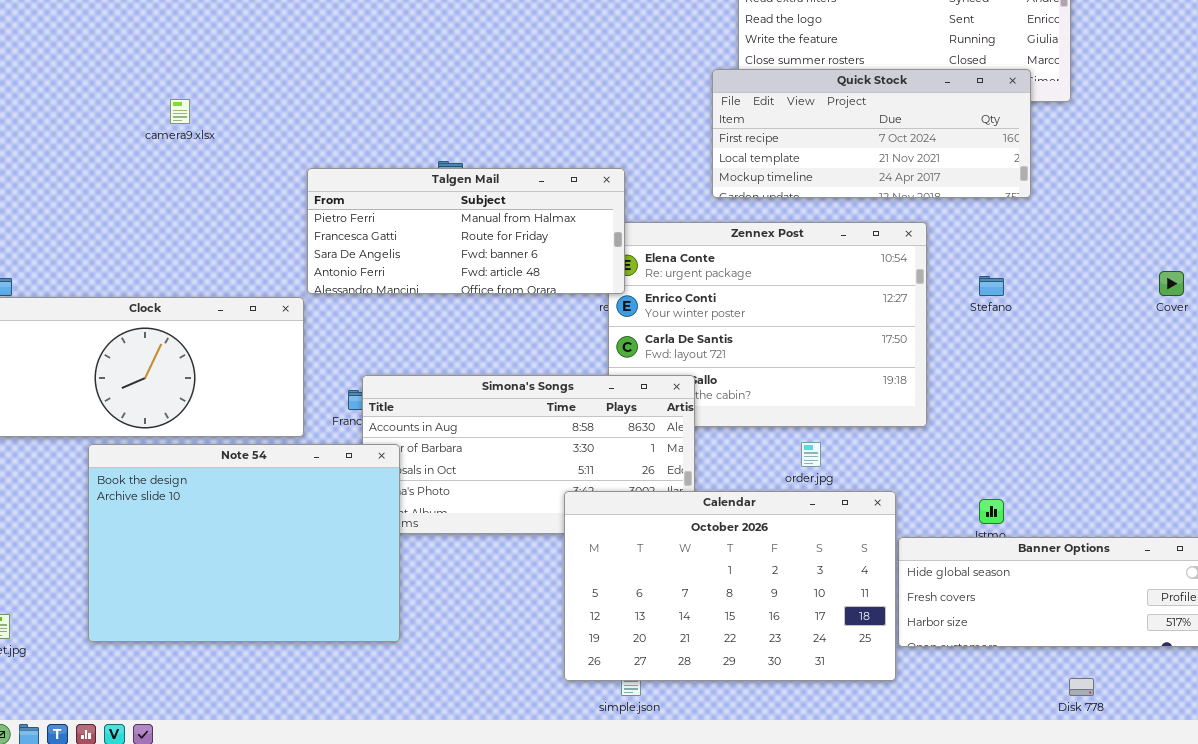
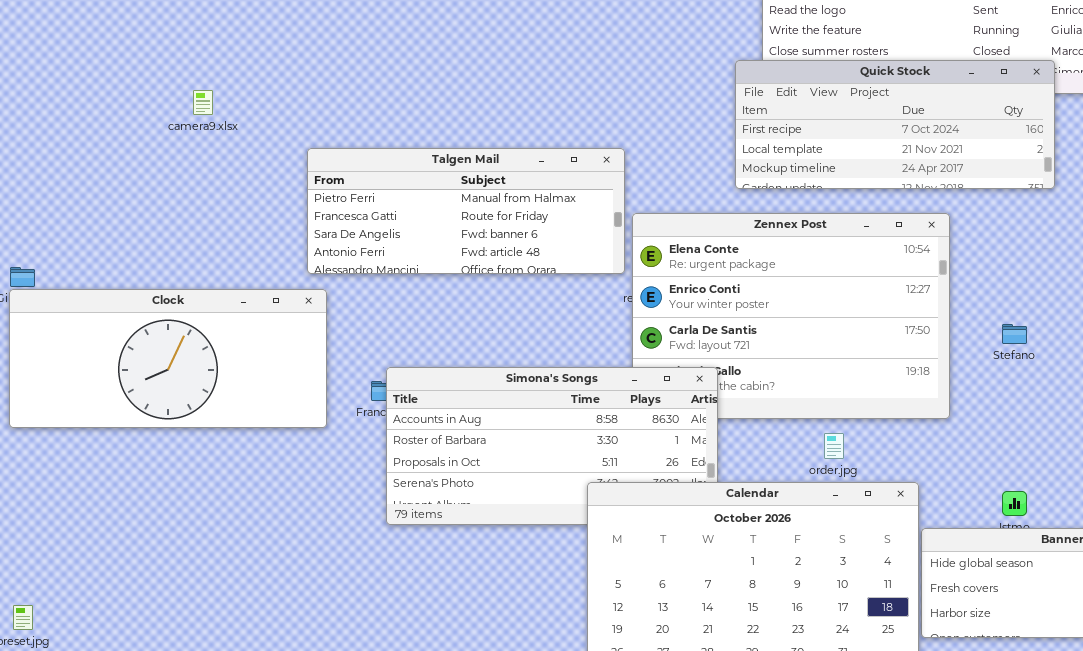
Talgen Mail: [307,168,625,294] -> [307,148,625,274], moved
Stefano: [979,276,1004,296] -> [1002,324,1027,344], moved
Note 54: [88,444,400,642] -> none, closed

